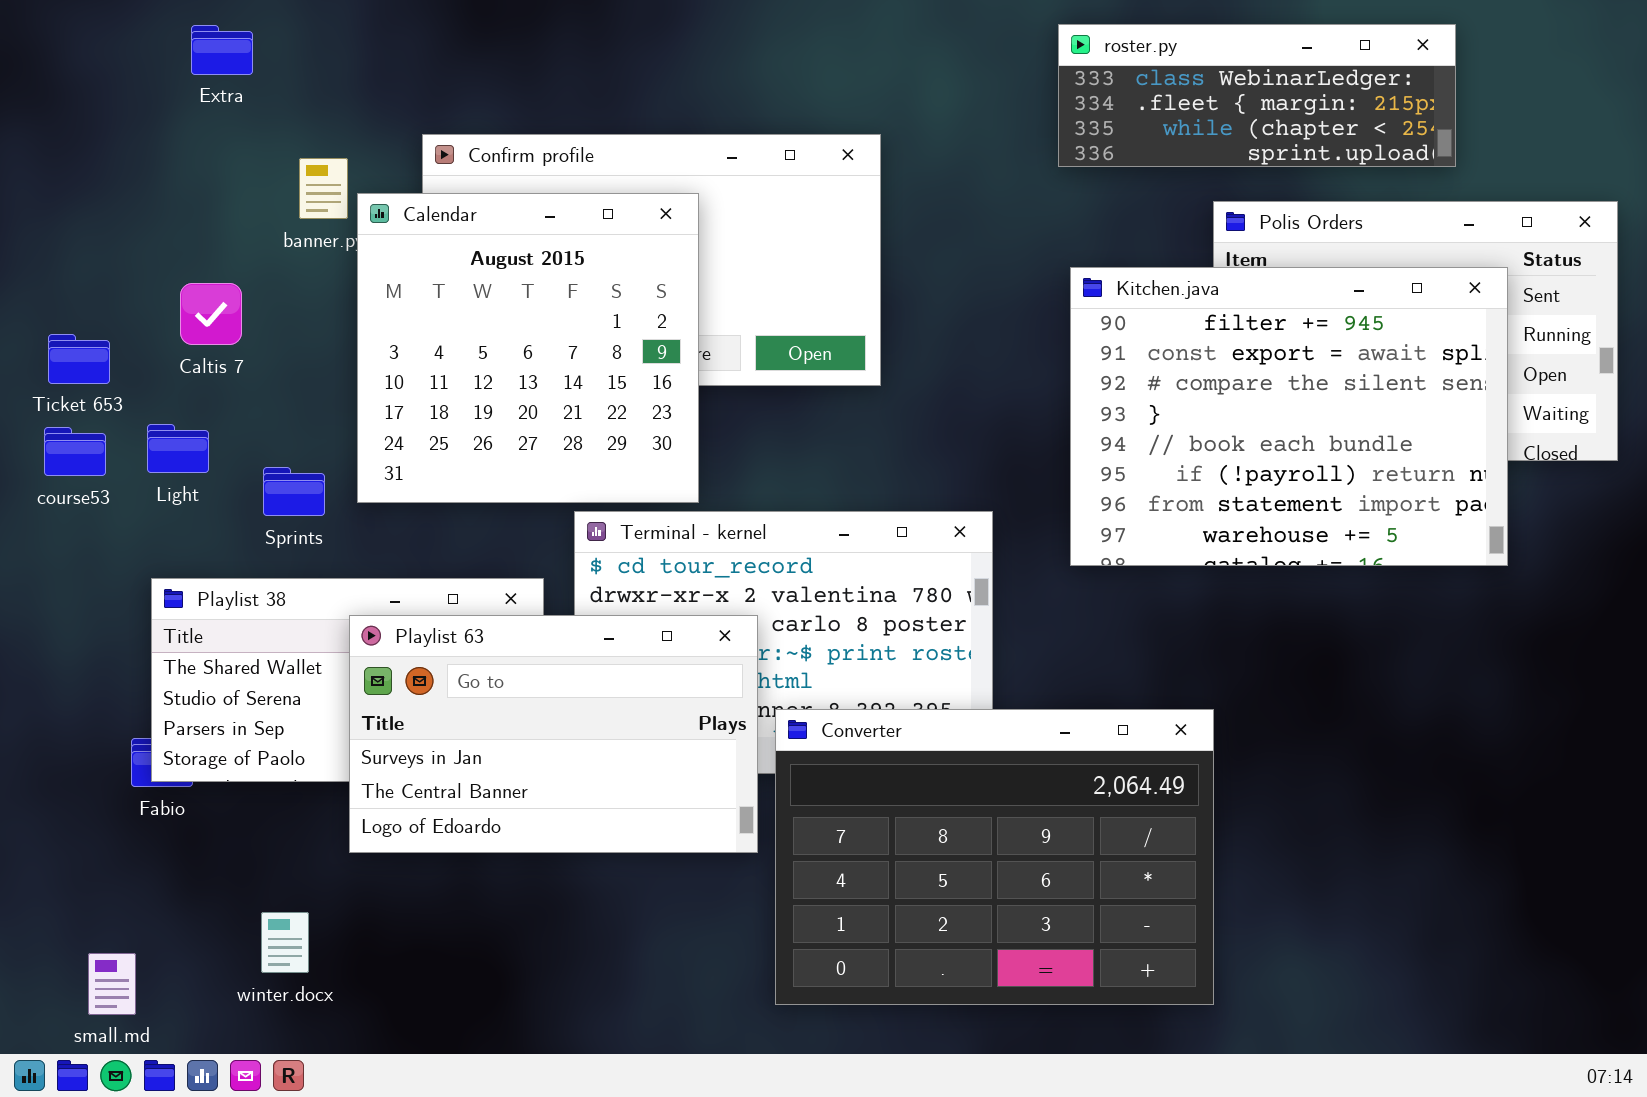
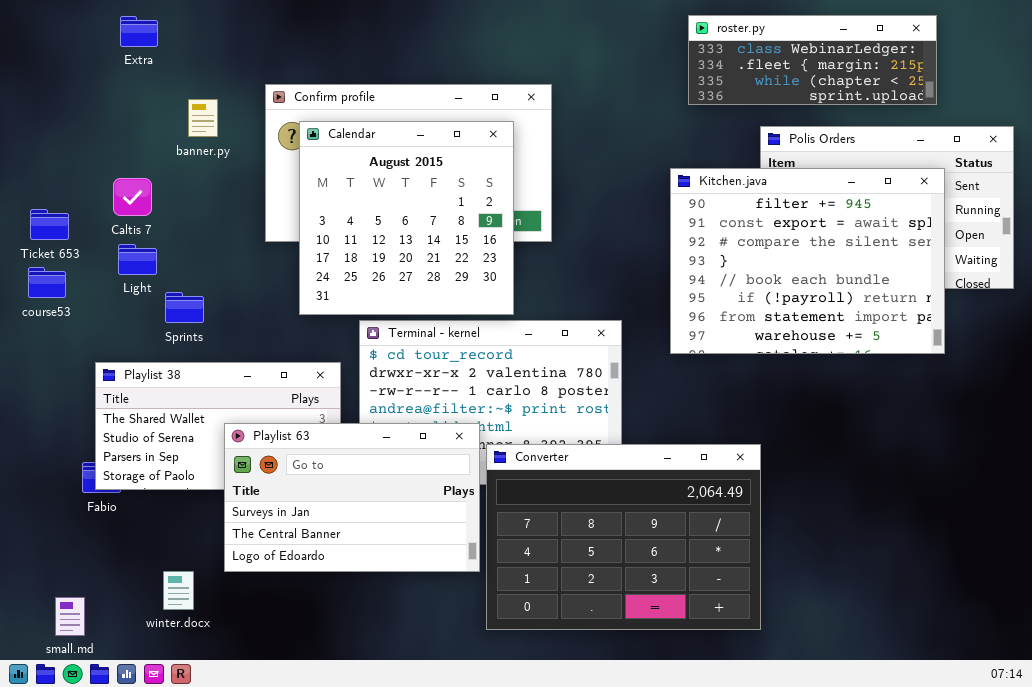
roster.py: [1058,24,1456,167] -> [688,15,937,105], moved
Calendar: [357,193,699,503] -> [299,121,514,315], moved
Light: [147,424,209,473] -> [118,244,157,275], moved
Playlist 63: [349,615,758,853] -> [224,423,480,572], moved

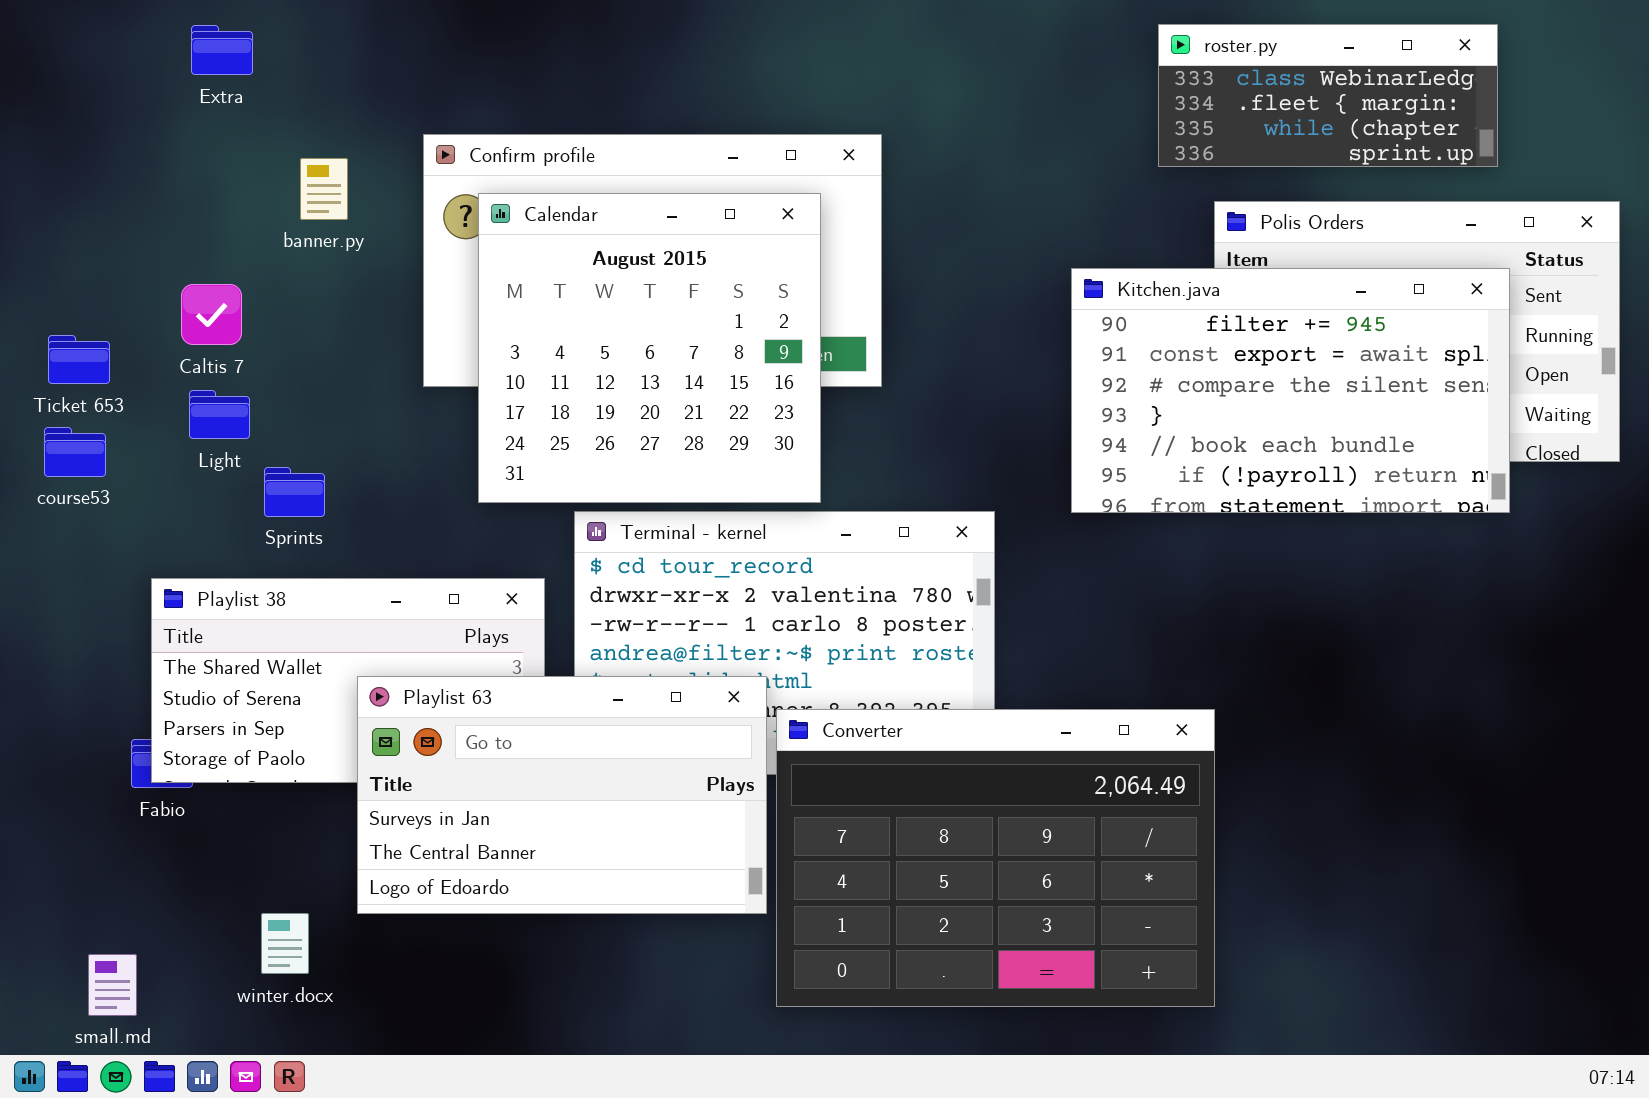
roster.py: [688,15,937,105] -> [1158,24,1498,167], resized
Kitchen.java: [670,168,945,354] -> [1071,268,1510,513], resized

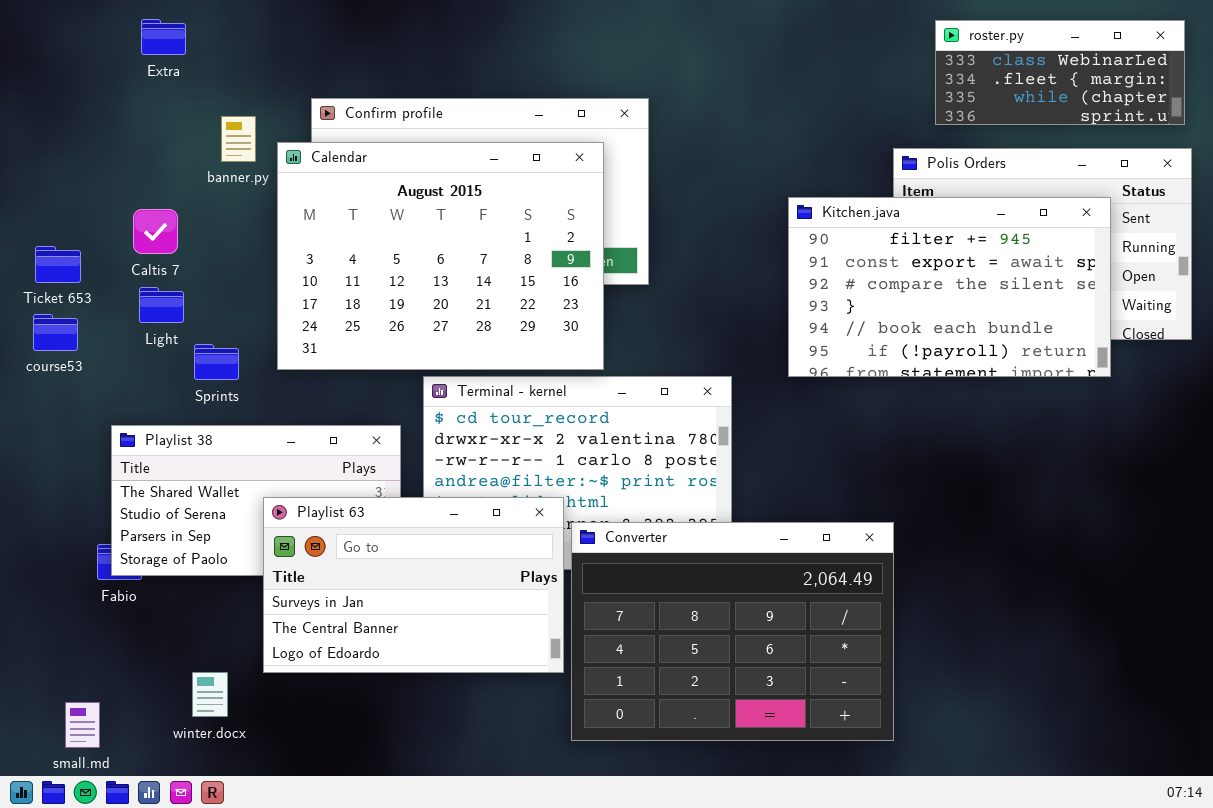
roster.py: [1158,24,1498,167] -> [935,20,1185,125], moved
Calendar: [478,193,821,503] -> [277,142,604,370], resized

